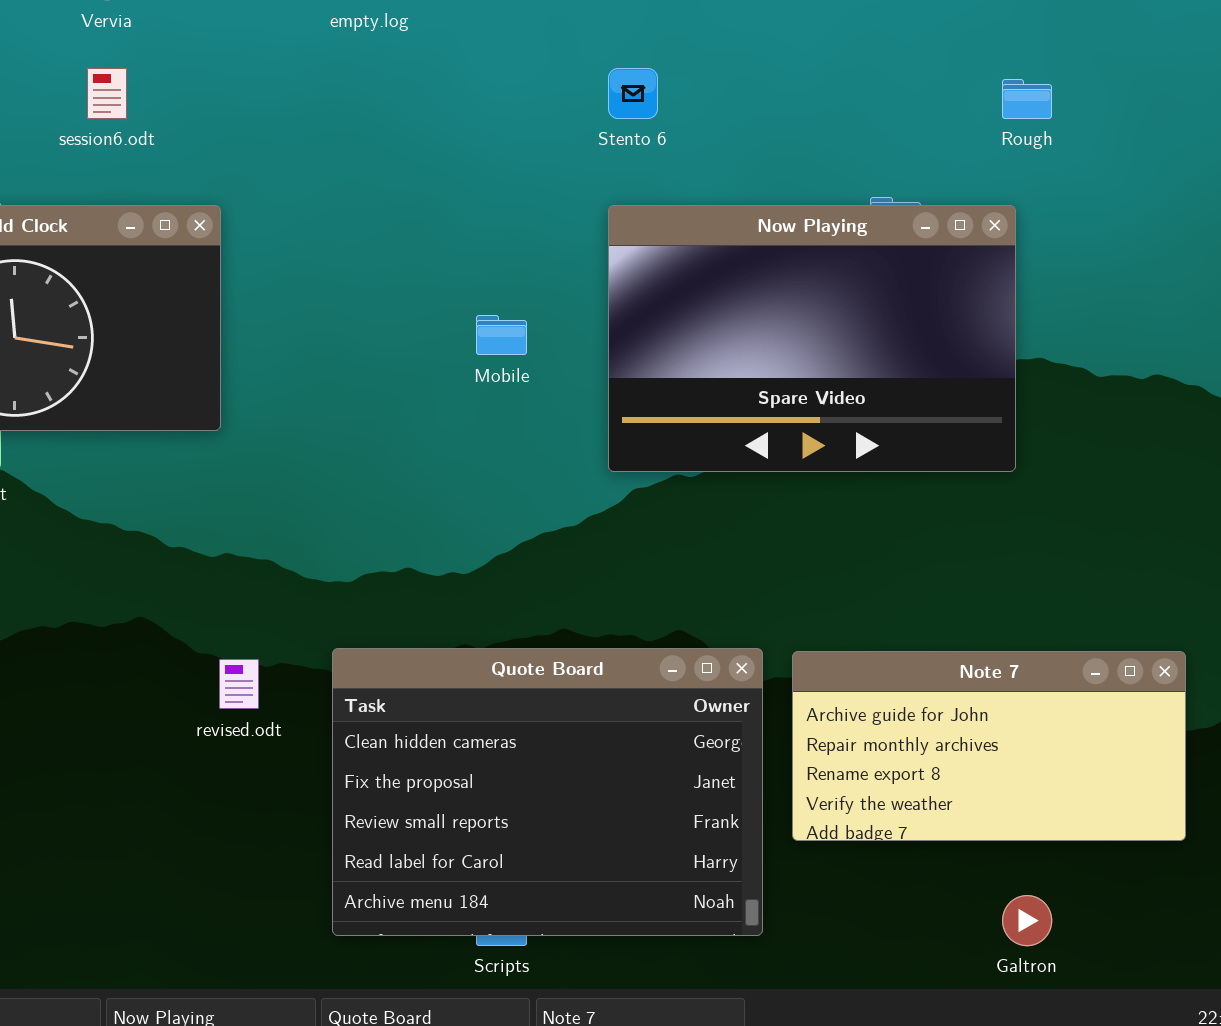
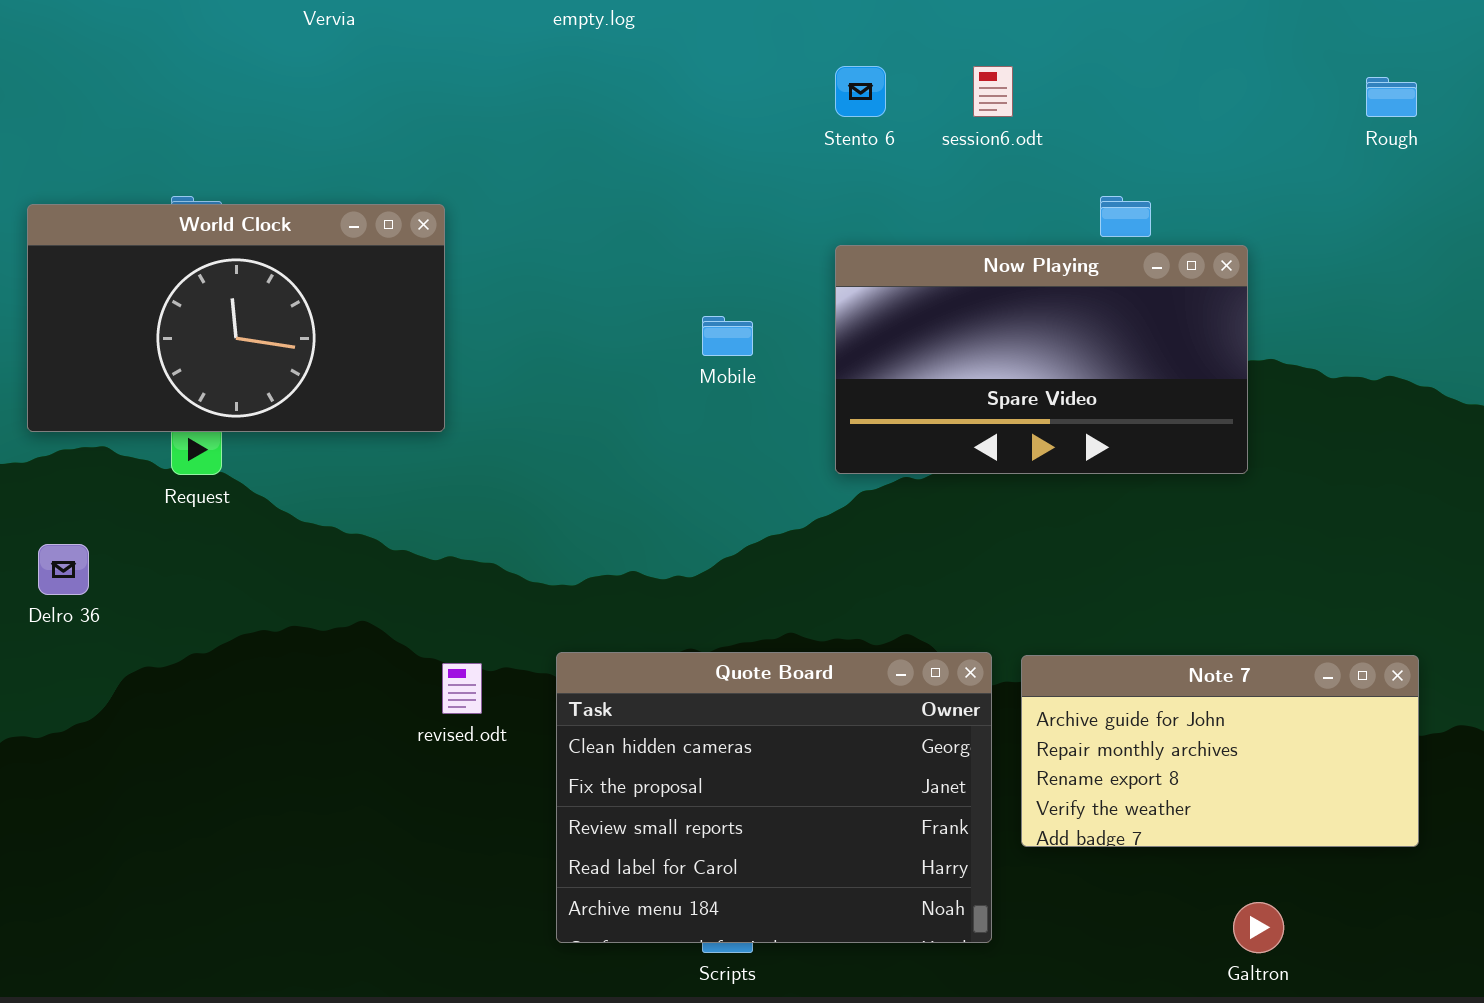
session6.odt: [87,68,127,119] -> [973,66,1013,117], moved
Rough: [1002,79,1052,119] -> [1366,77,1417,117], moved
Now Playing: [608,205,1016,472] -> [835,245,1248,474], resized

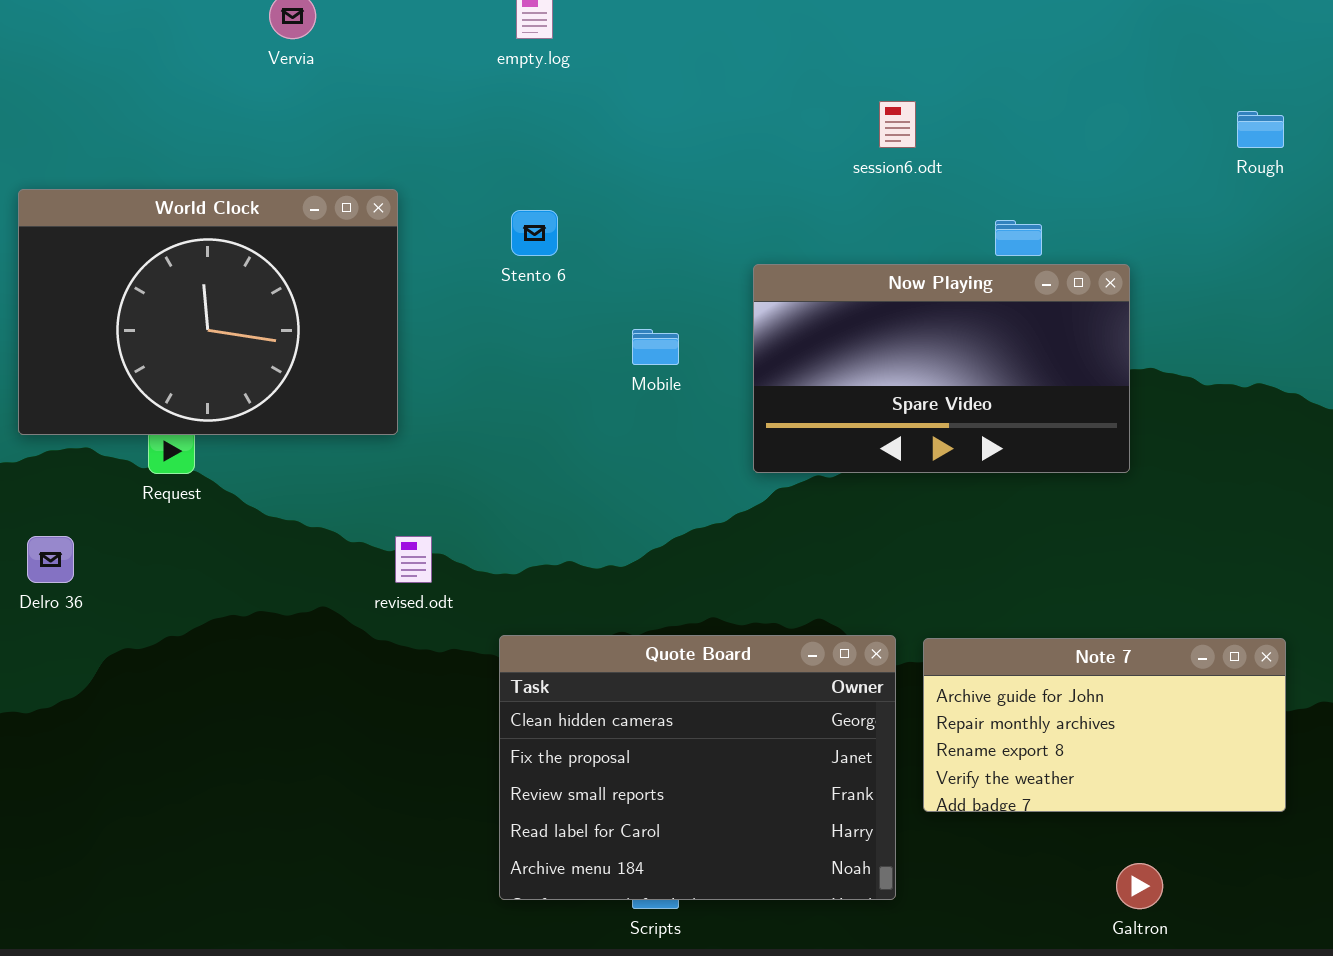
Stento 6: [835,66,886,117] -> [511,210,558,256], moved
World Clock: [27,204,445,432] -> [18,189,398,435], resized
revised.odt: [442,663,482,714] -> [395,536,432,583], moved

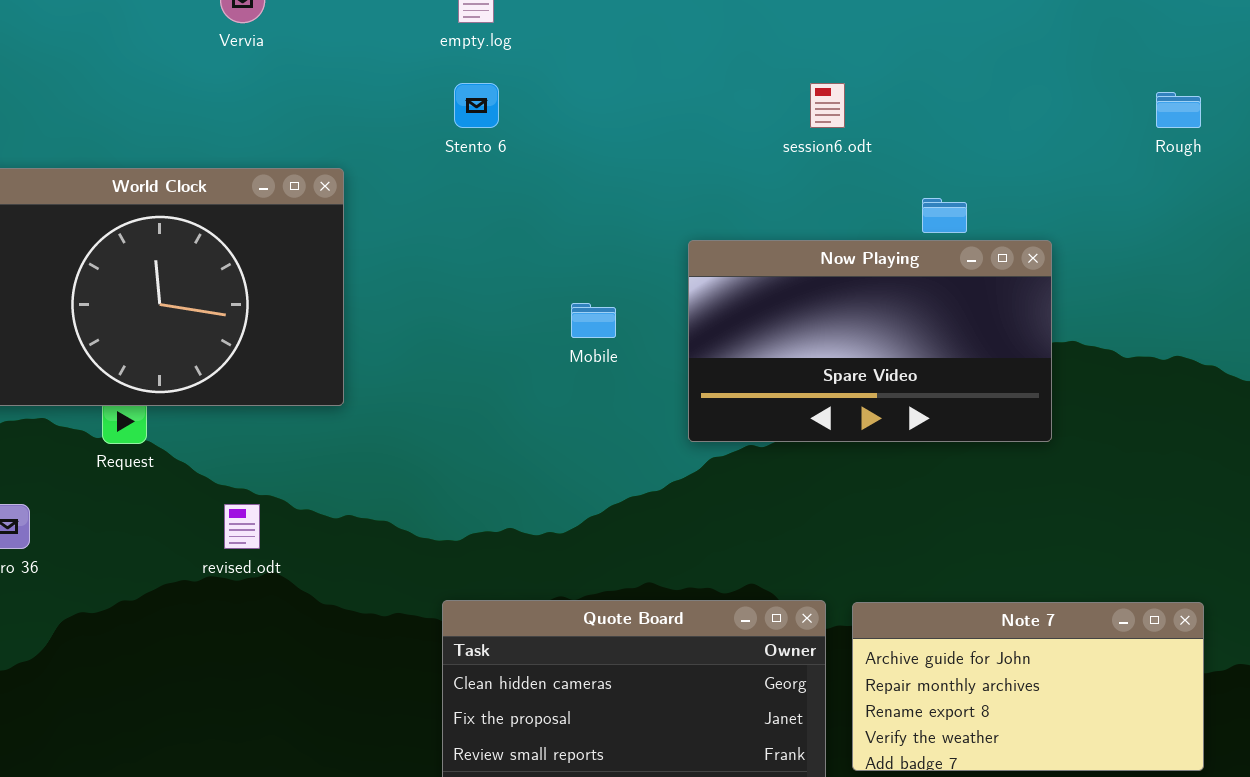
Stento 6: [511,210,558,256] -> [454,83,499,128], moved
revised.odt: [395,536,432,583] -> [224,504,260,549], moved

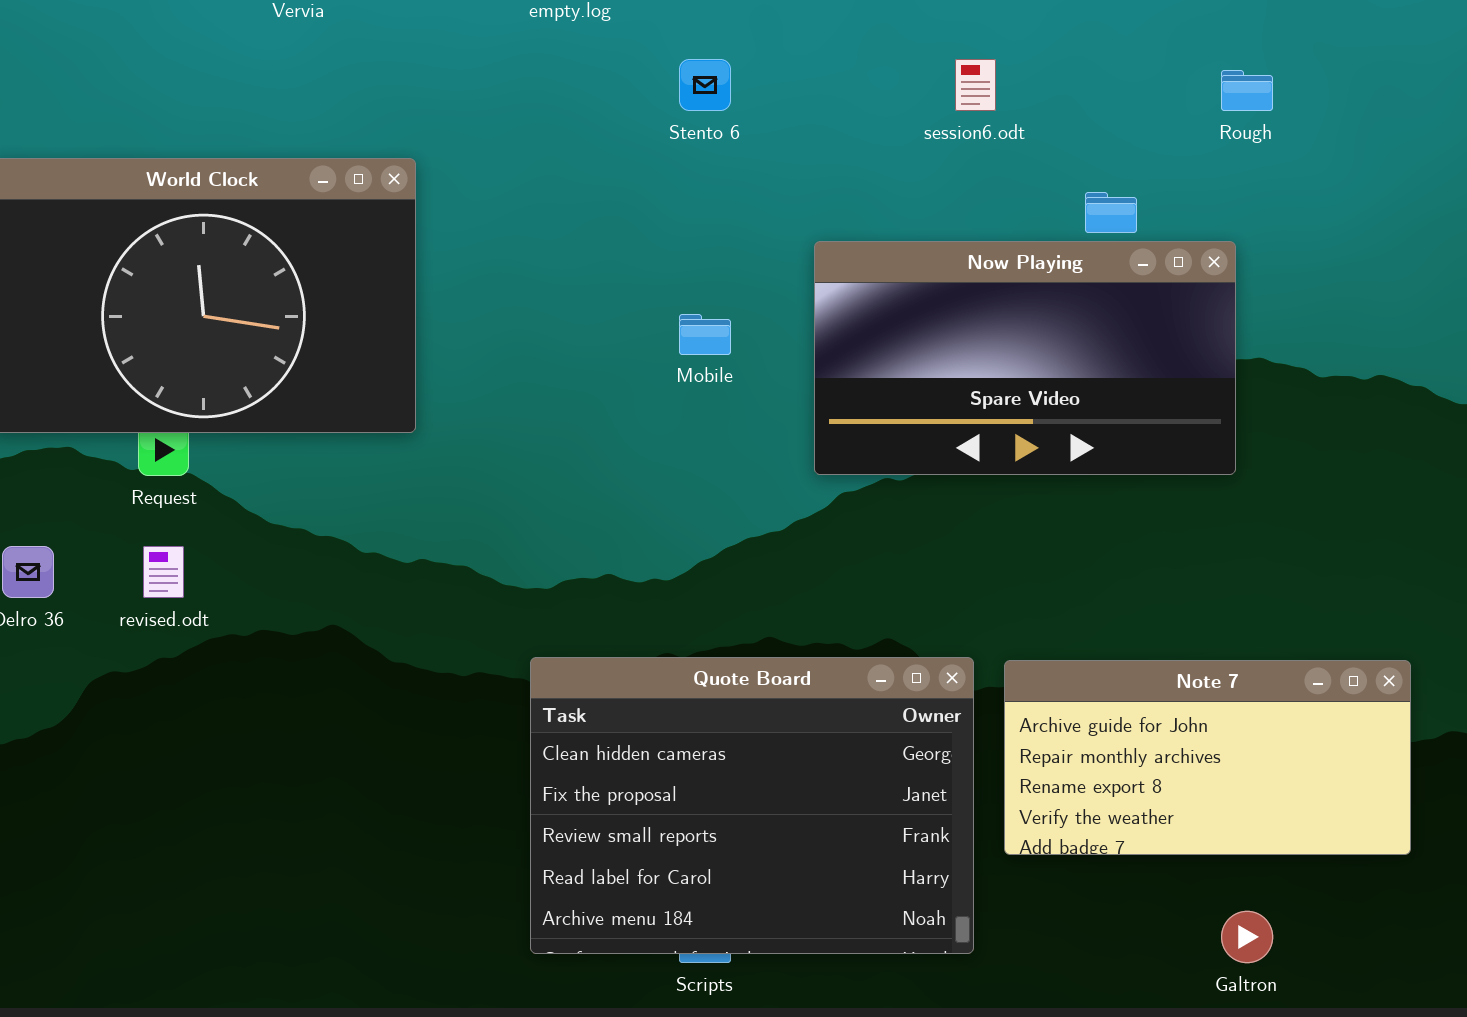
Stento 6: [454,83,499,128] -> [679,59,731,111], moved
Rough: [1156,92,1201,128] -> [1221,70,1273,111], moved
revised.odt: [224,504,260,549] -> [143,546,184,598], moved

